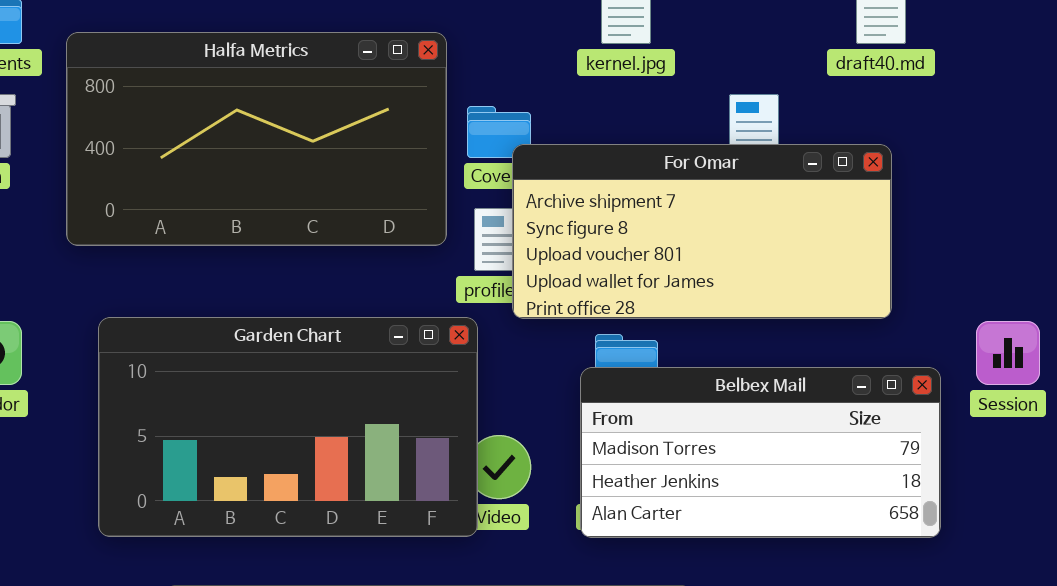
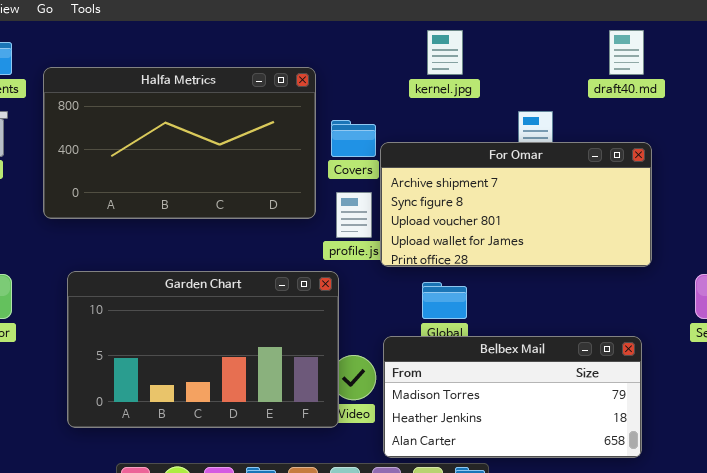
For Omar: [512,144,892,319] -> [380,142,652,267], moved
Belbex Mail: [580,367,941,538] -> [383,336,642,458], moved

